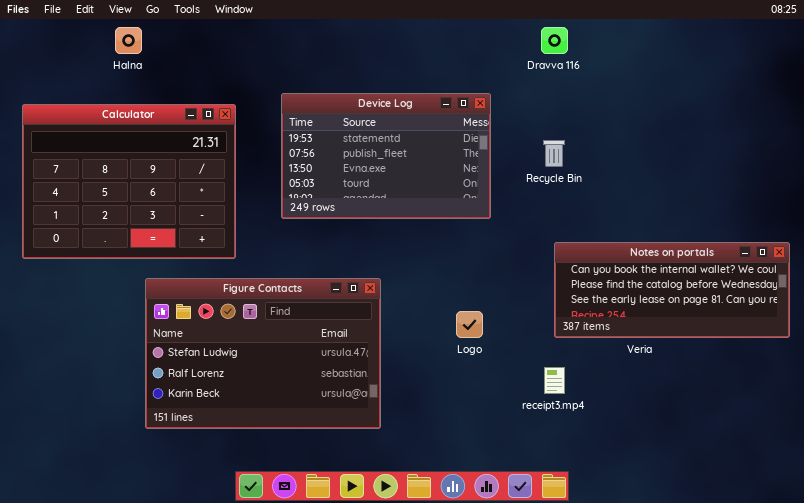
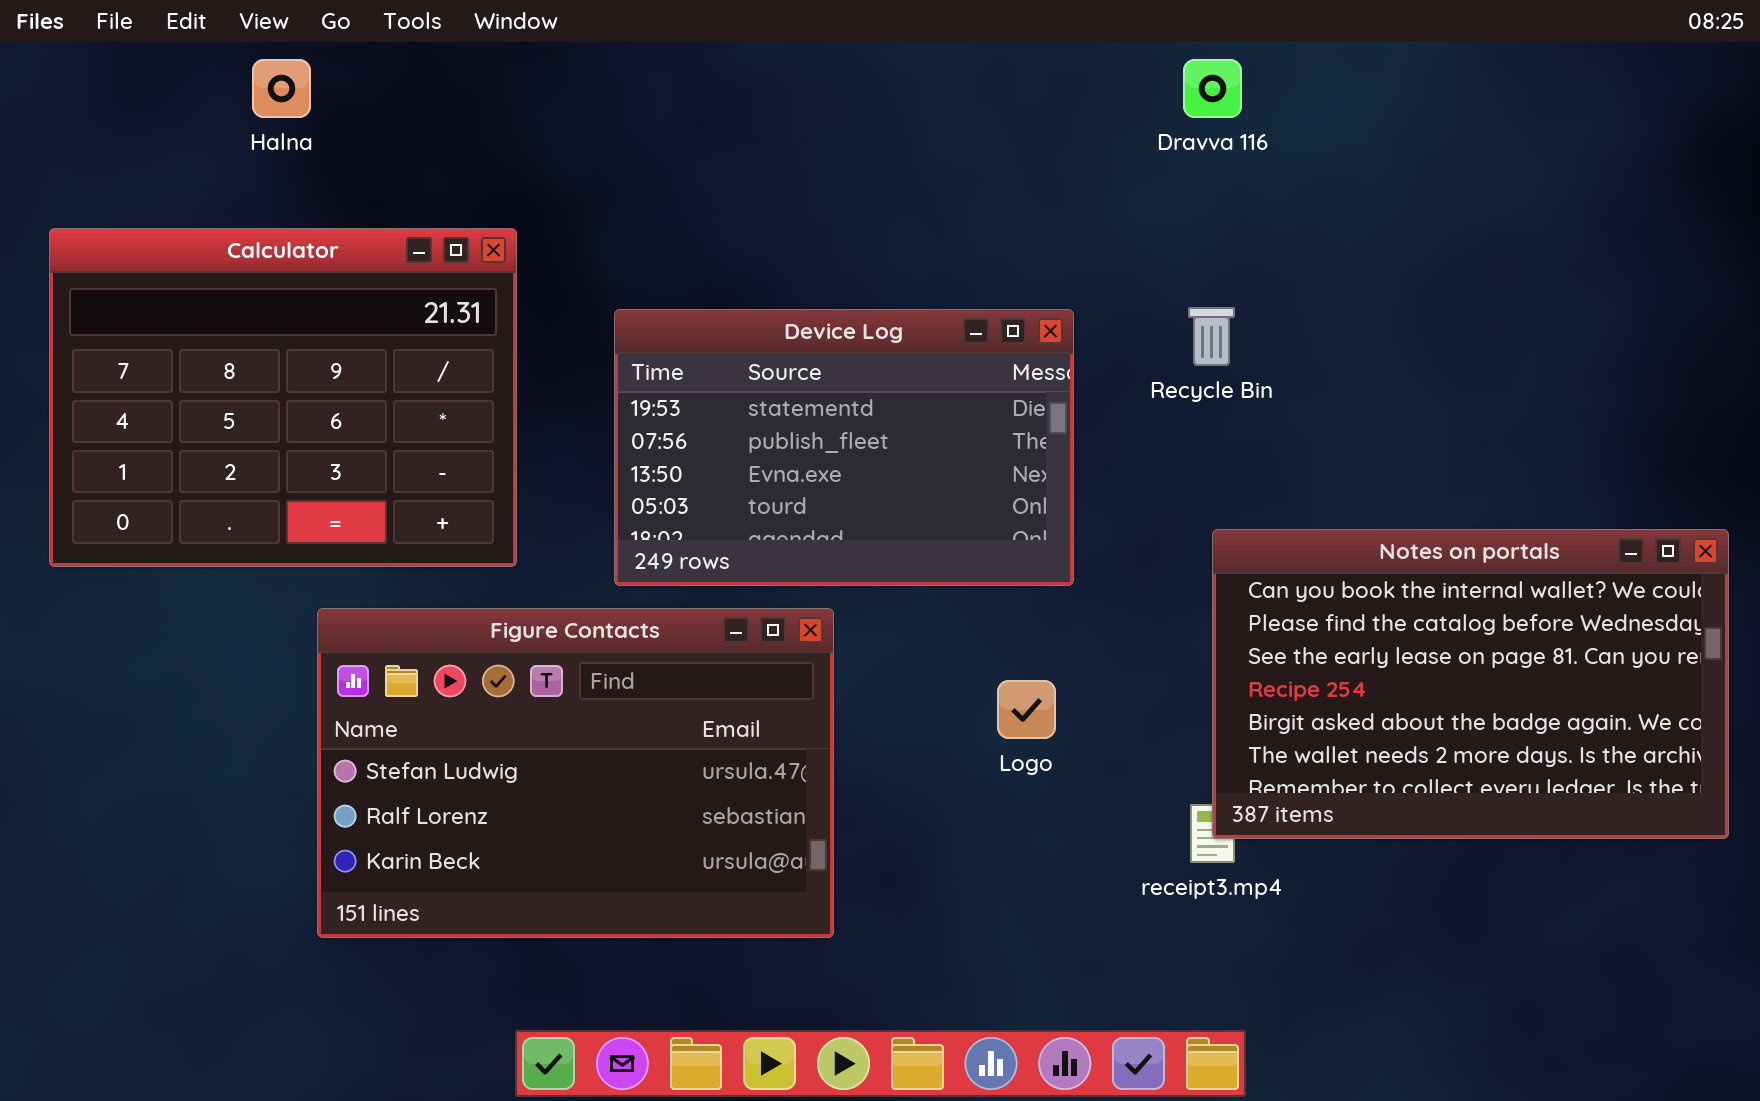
Device Log: [281,93,491,219] -> [614,309,1074,586], moved
Notes on portals: [554,242,790,338] -> [1212,529,1729,839], resized

